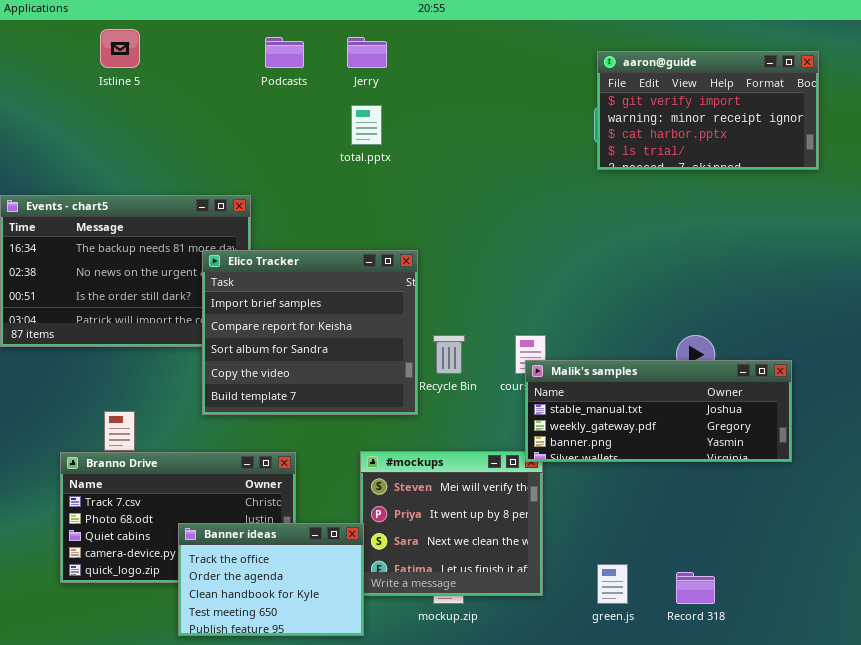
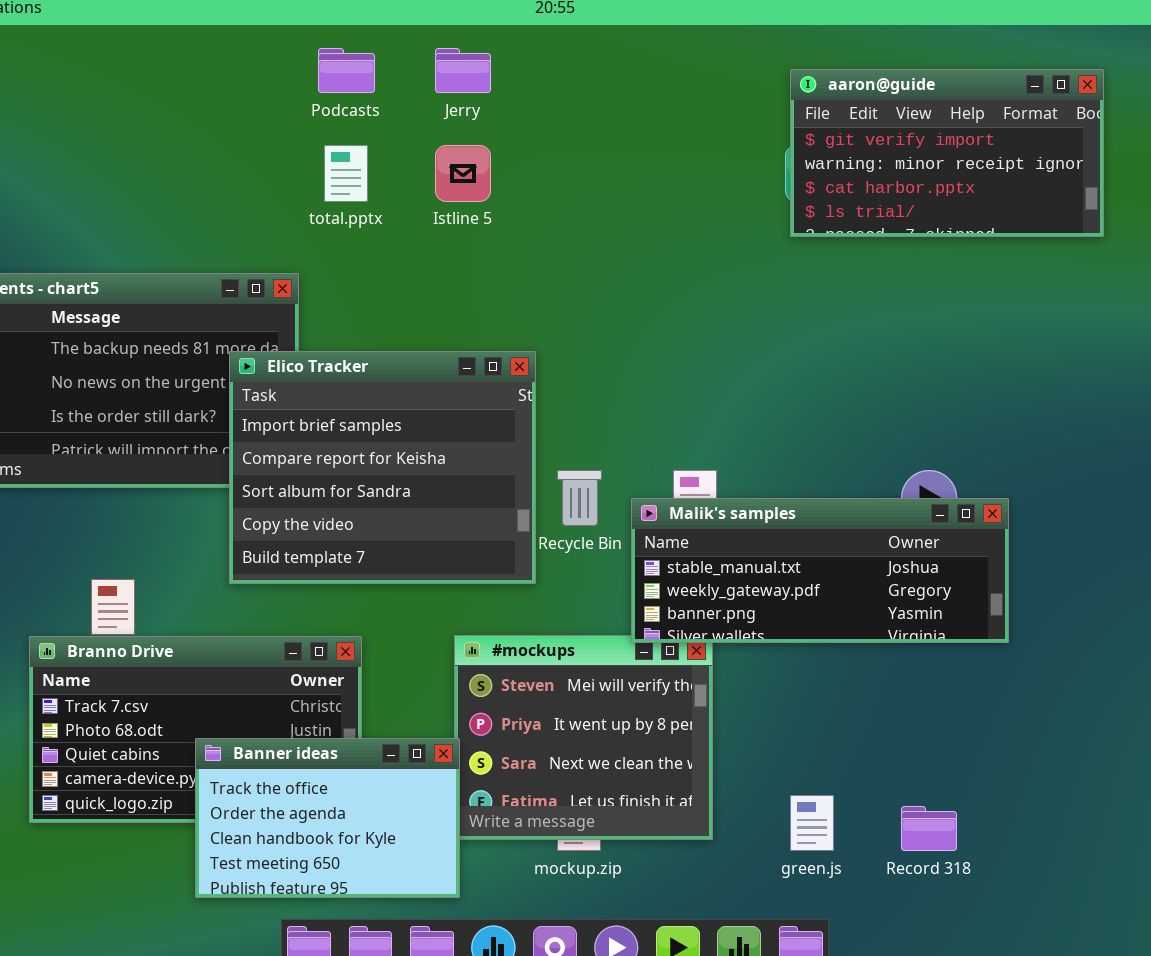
Istline 5: [100,29,140,68] -> [435,145,491,202], moved
total.pptx: [351,105,382,145] -> [324,145,368,202], moved
Malik's samples: [525,360,792,462] -> [631,498,1009,643], moved

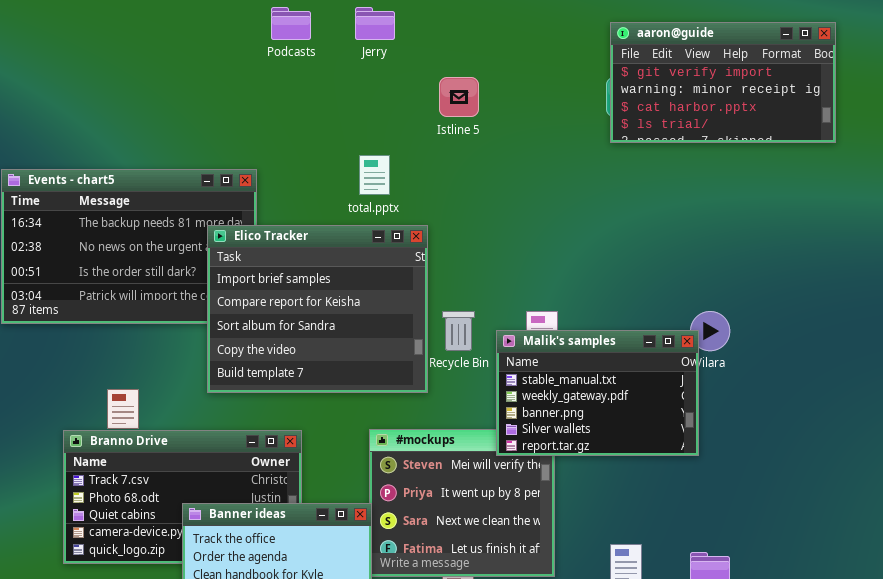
total.pptx: [324,145,368,202] -> [359,155,390,195], moved
Istline 5: [435,145,491,202] -> [439,77,479,117], moved
Malik's samples: [631,498,1009,643] -> [496,330,699,456], resized

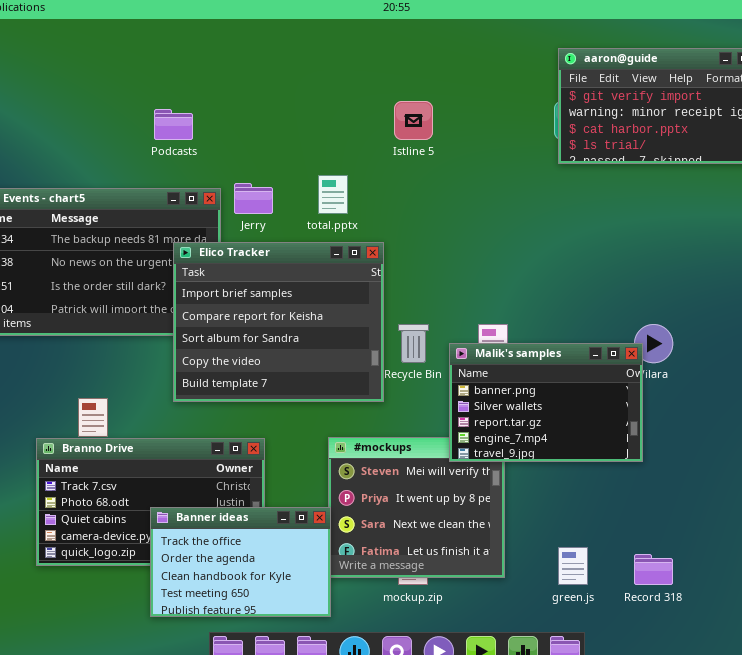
Podcasts: [271,7,311,40] -> [154,109,193,140], moved
Jerry: [355,7,395,40] -> [234,183,273,214], moved
Malik's samples: [496,330,699,456] -> [449,343,643,462], scrolled down 2 rows

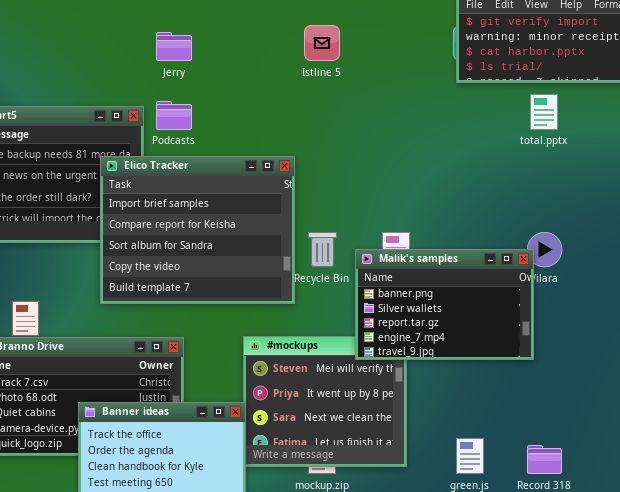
Podcasts: [154,109,193,140] -> [156,101,192,130], moved
total.pptx: [318,175,348,214] -> [530,94,558,130], moved
Jerry: [234,183,273,214] -> [156,32,192,61], moved

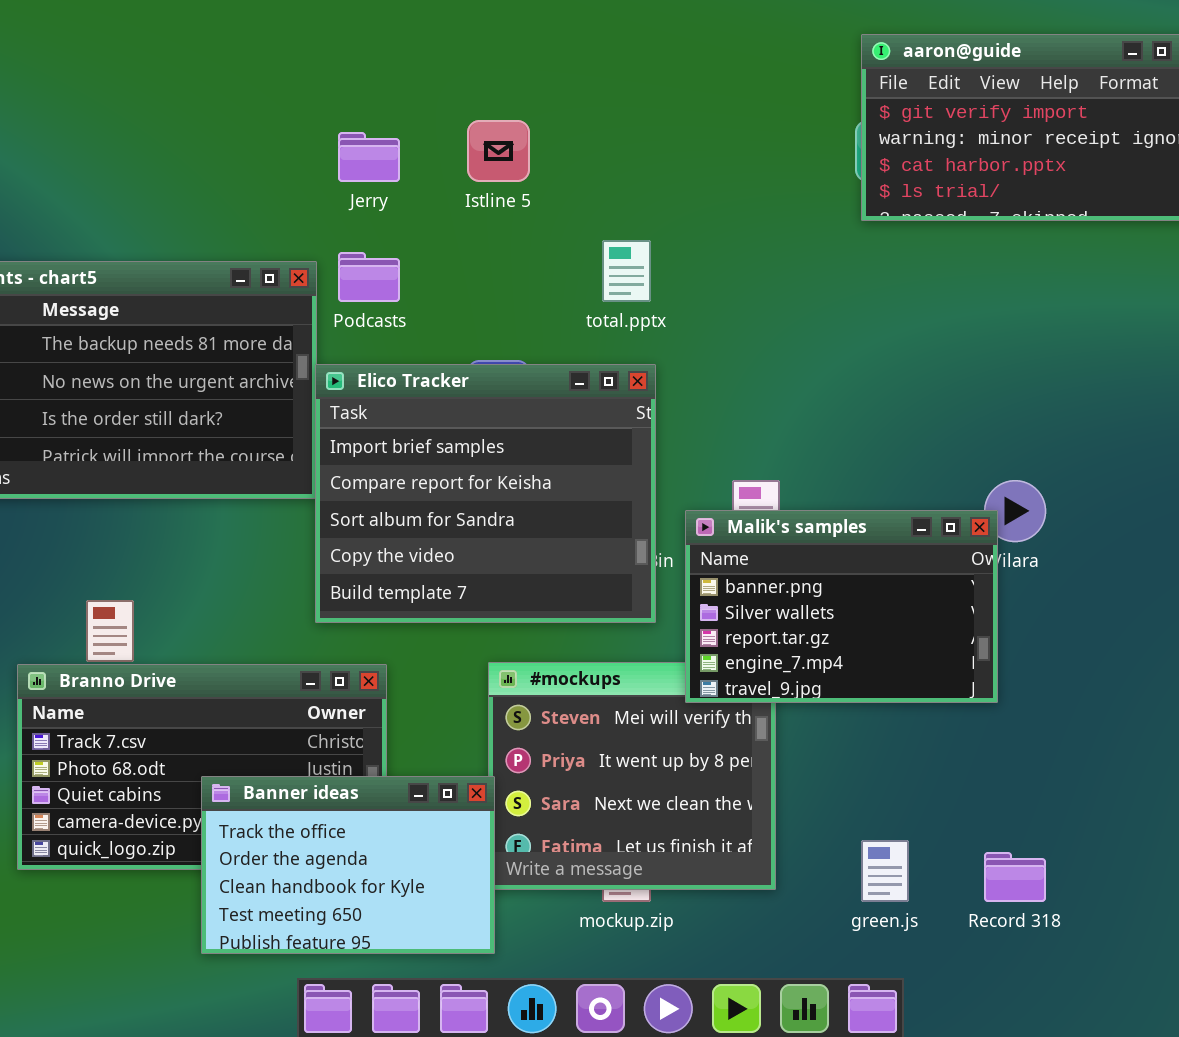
Istline 5: [304,25,340,61] -> [467,120,530,182], moved
total.pptx: [530,94,558,130] -> [602,240,651,302], moved
Elico Tracker: [100,156,295,304] -> [315,364,656,623], moved

